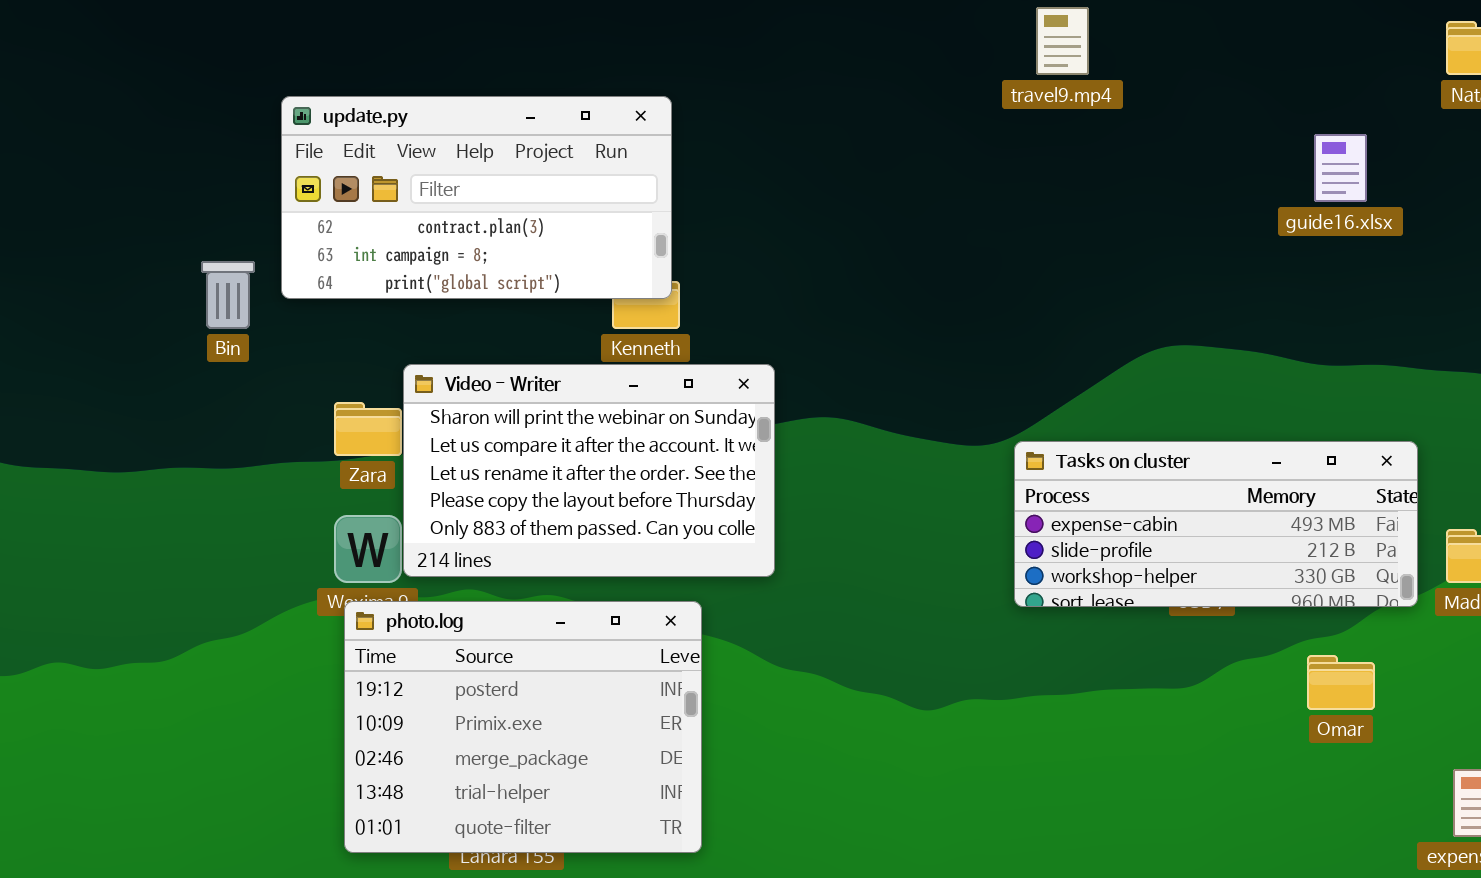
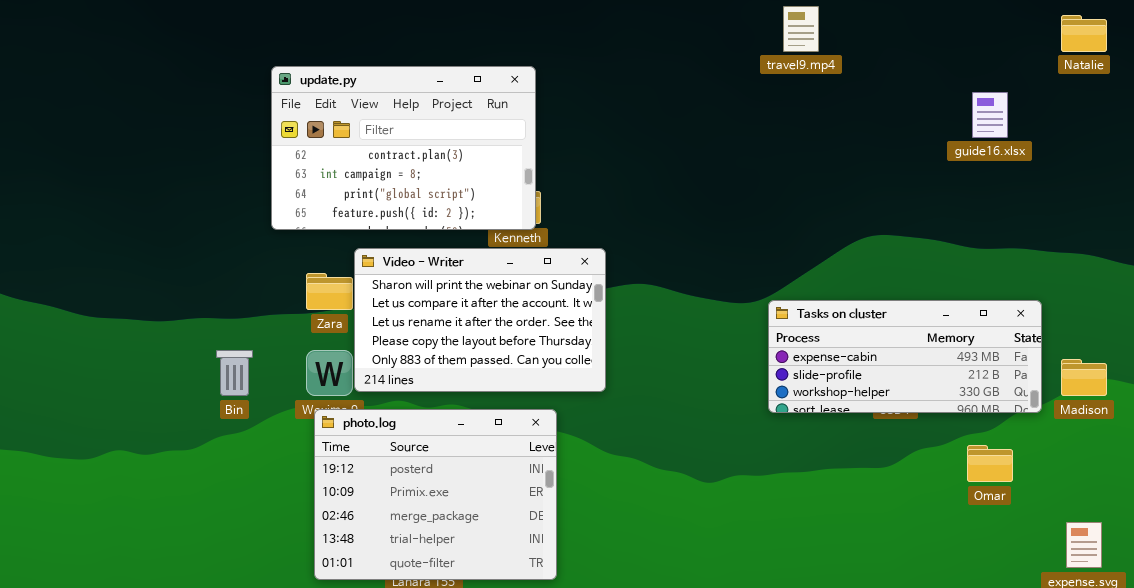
update.py: [281,96,672,299] -> [271,66,536,230], resized
Bin: [201,261,255,329] -> [216,350,253,396], moved

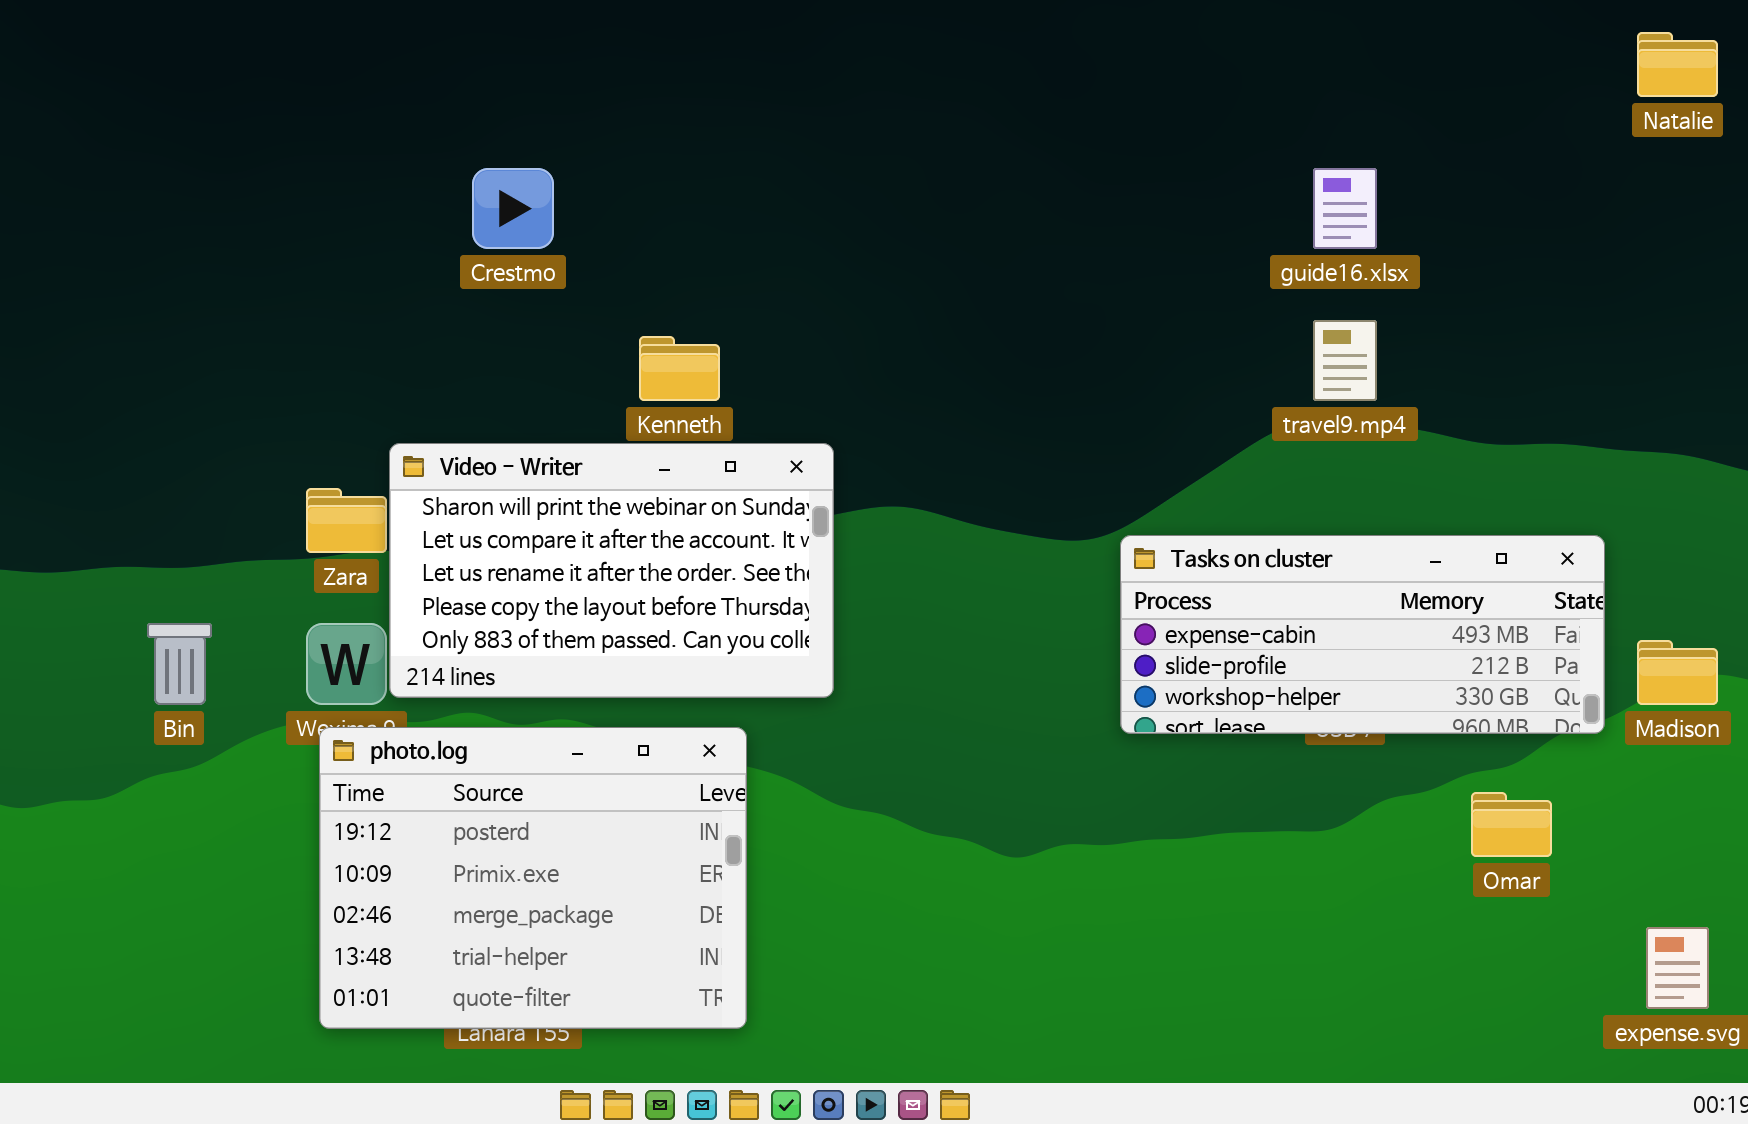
travel9.mp4: [783,6,819,52] -> [1313,320,1377,401], moved
update.py: [271,66,536,230] -> none, closed
guide16.xlsx: [972,92,1008,138] -> [1313,168,1377,249], moved

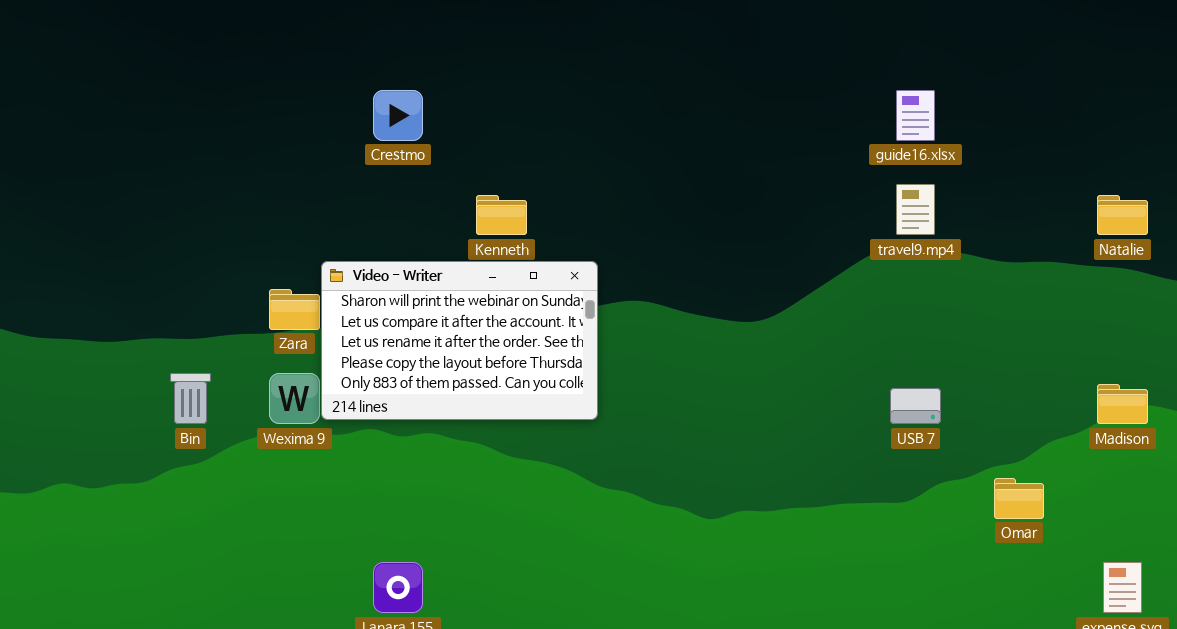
Natalie: [1637,32,1718,97] -> [1097,195,1148,235], moved
Tasks on cluster: [1120,535,1605,734] -> none, closed
photo.log: [319,727,747,1029] -> none, closed

